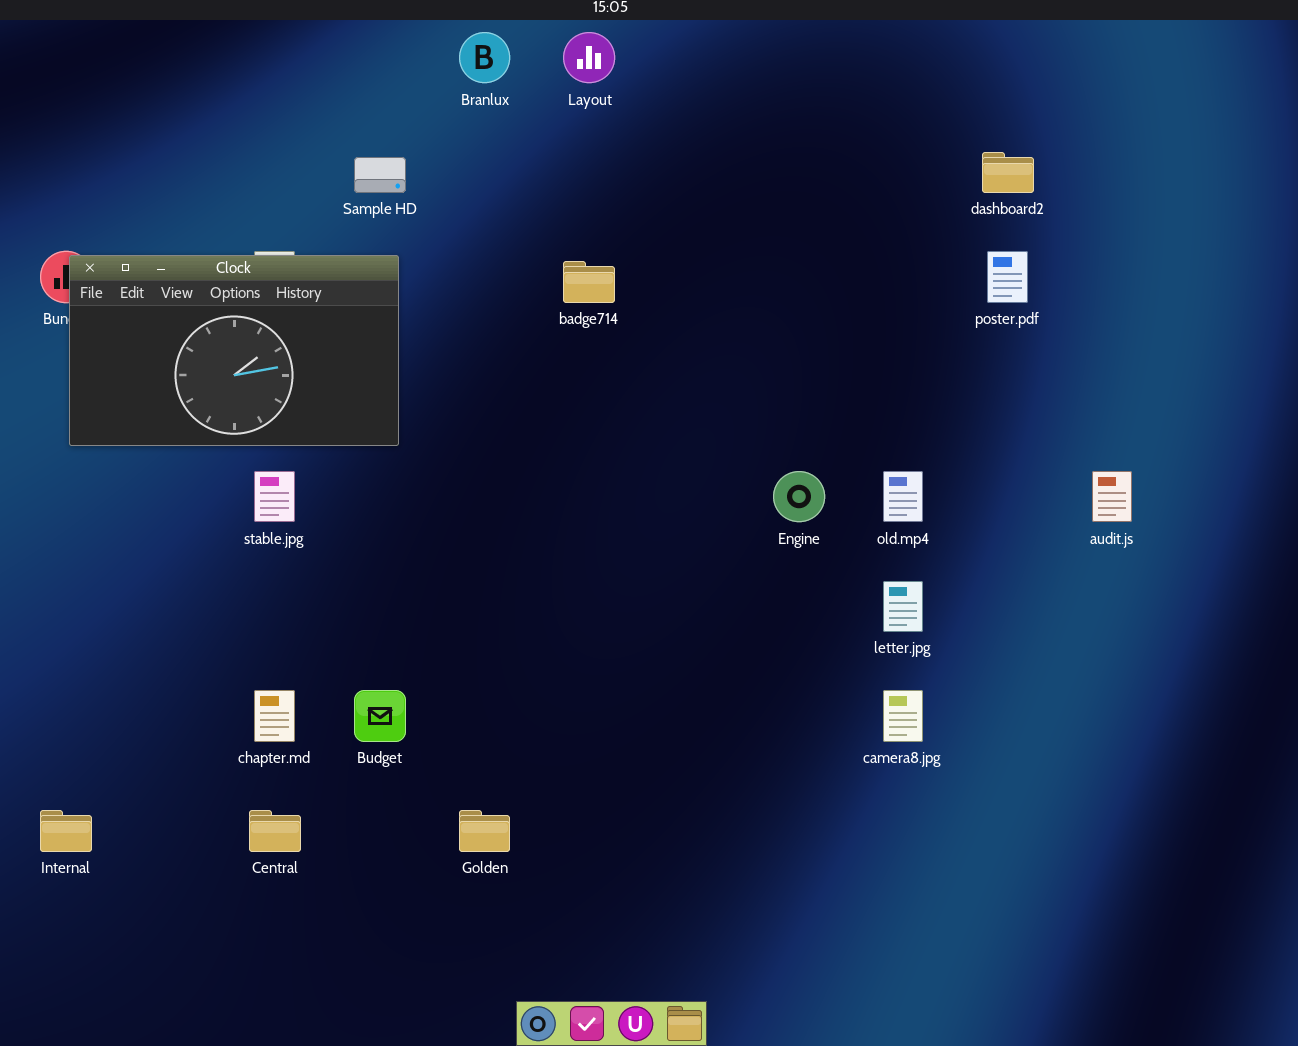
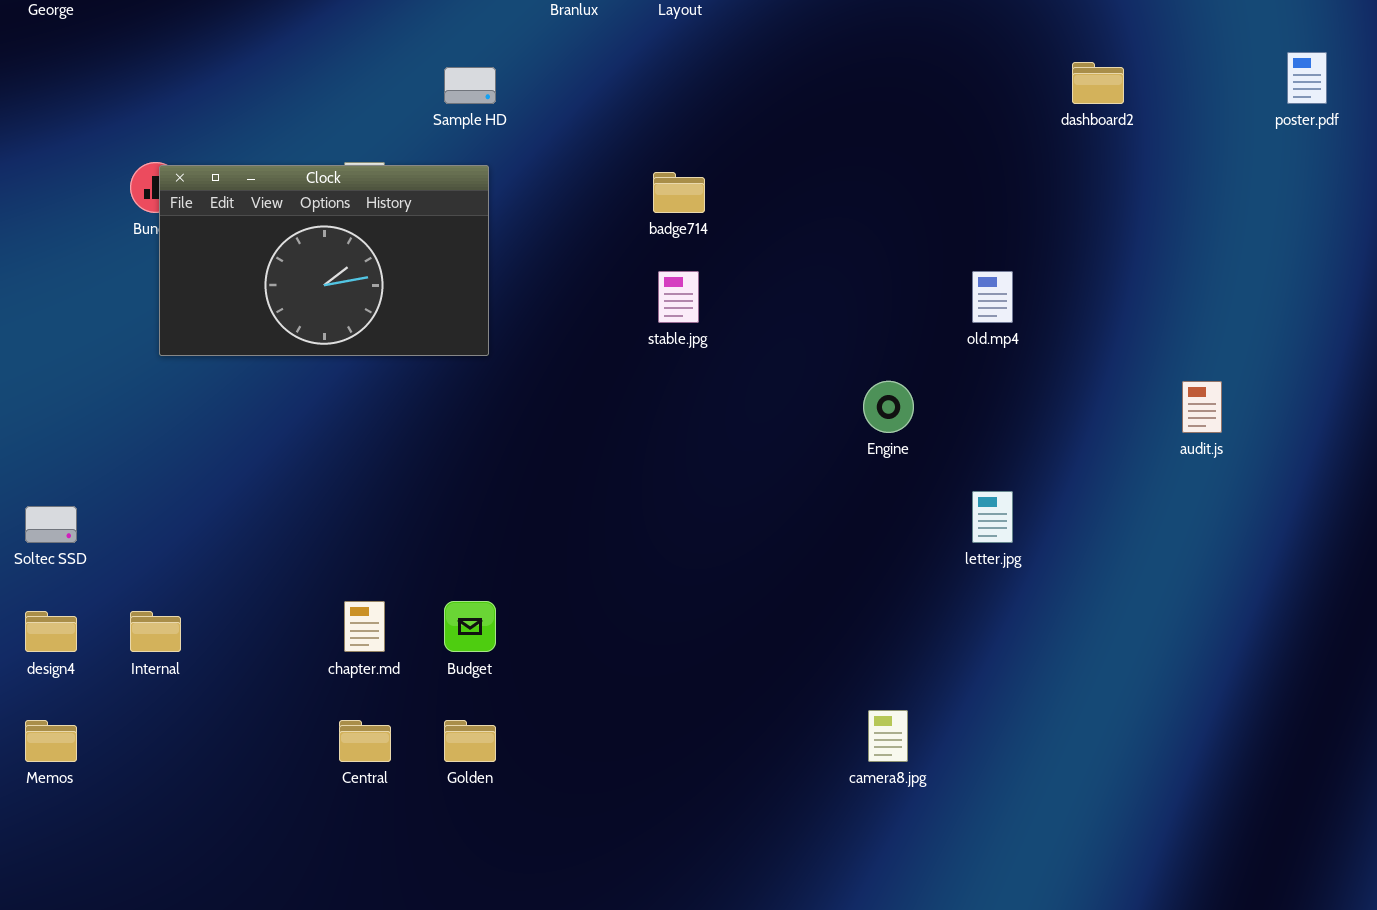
poster.pdf: [987,251,1028,303] -> [1287,52,1327,104], moved
stable.jpg: [254,471,295,522] -> [658,271,699,323], moved
old.mp4: [883,471,923,522] -> [972,271,1013,323], moved
camera8.jpg: [883,690,923,742] -> [868,710,908,762], moved
Internal: [40,810,92,852] -> [130,611,181,652], moved
Golden: [459,810,510,852] -> [444,720,496,762], moved

